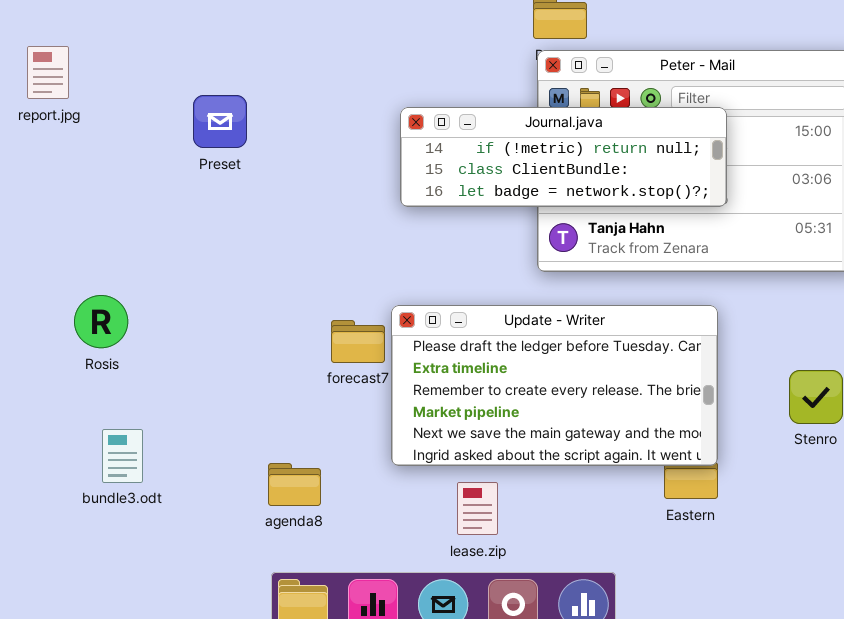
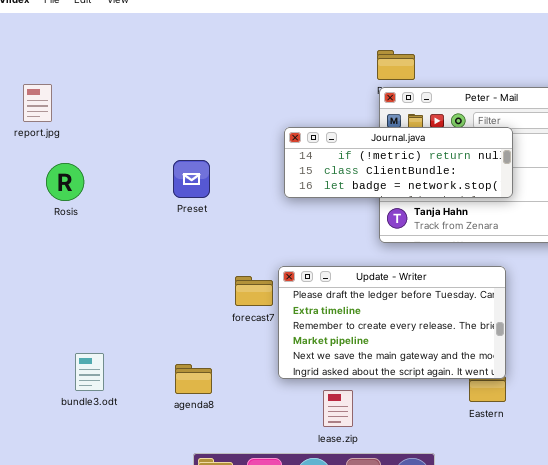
Preset: [193,95,247,148] -> [173,160,210,198], moved
Rosis: [74,295,128,348] -> [46,163,84,201], moved
agenda8: [268,463,321,506] -> [175,364,212,394], moved

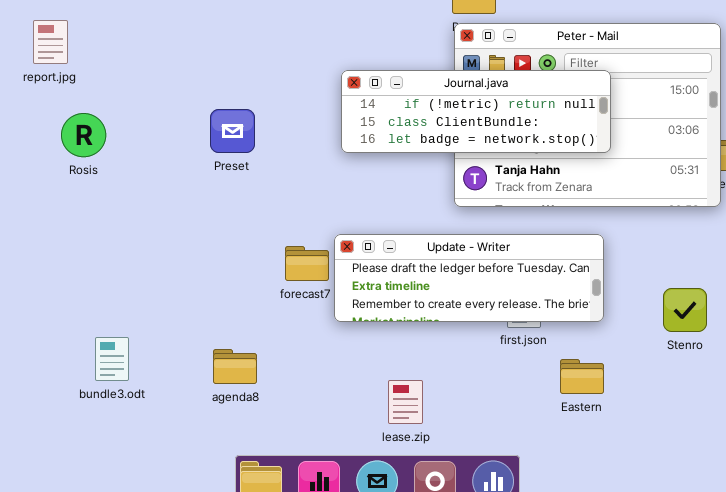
Update - Writer: [278,266,506,379] -> [334,234,604,322], resized

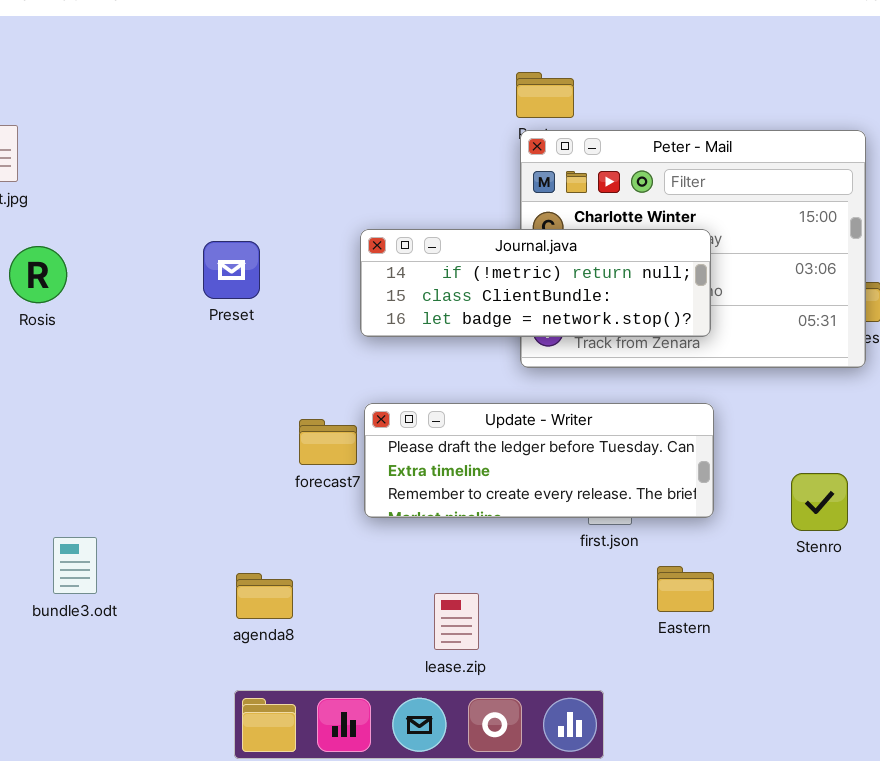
Journal.java: [341,70,611,153] -> [360,229,711,337], moved
agenda8: [213,349,257,384] -> [236,573,293,619], moved

